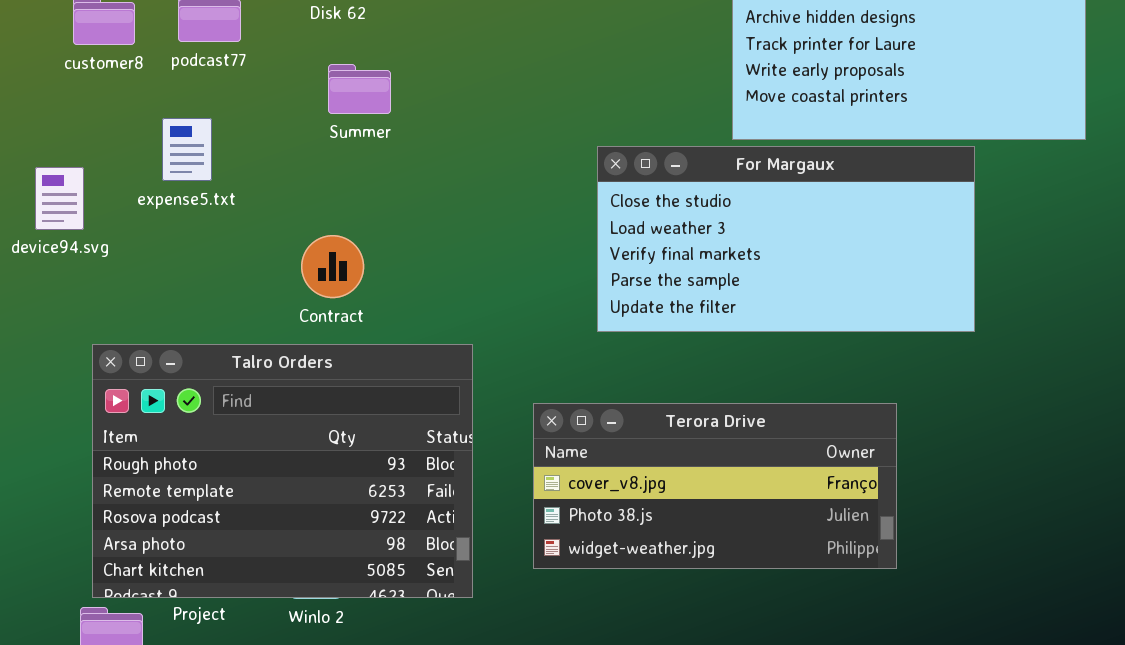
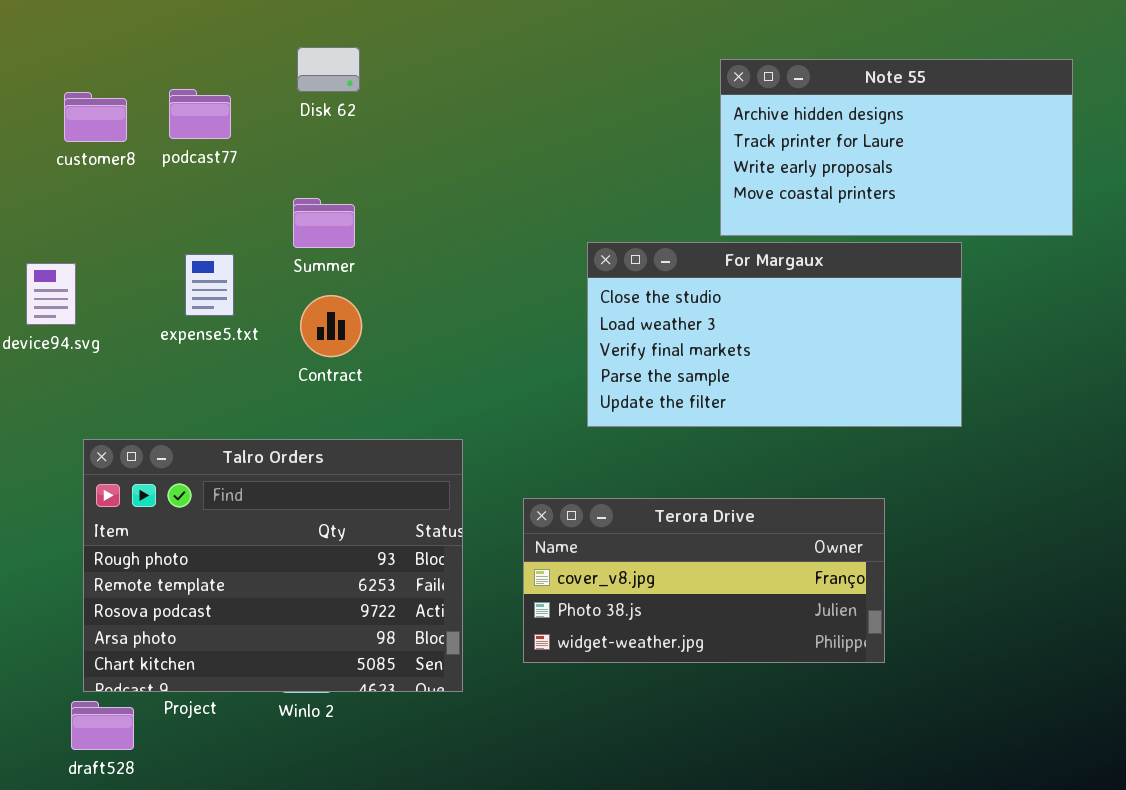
Summer: [328,64,391,114] -> [293,198,355,248], moved
expense5.txt: [162,118,212,181] -> [185,254,234,316], moved
Contract: [301,235,364,298] -> [300,295,362,357], moved

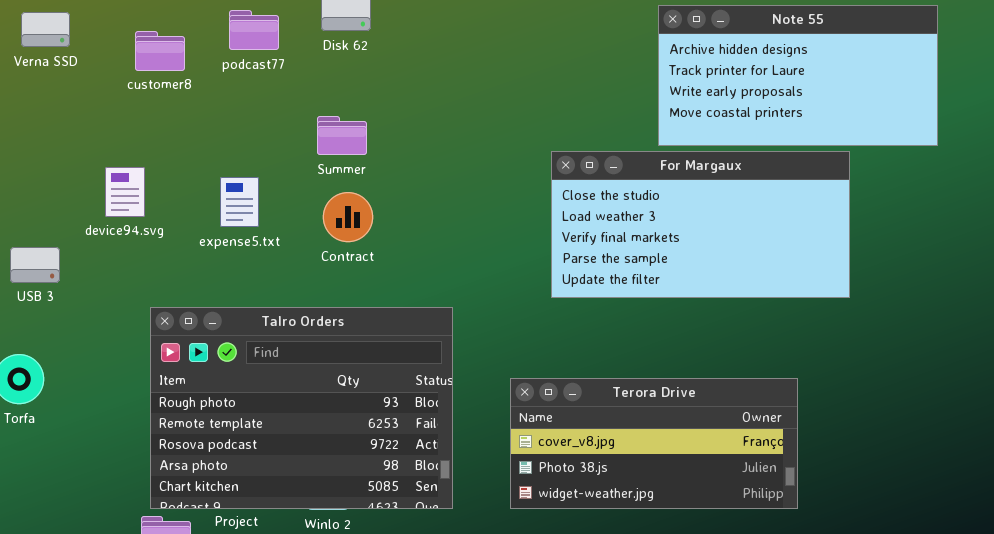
podcast77: [169,89,231,139] -> [229,10,279,50], moved
expense5.txt: [185,254,234,316] -> [220,177,259,227], moved
Terora Drive: [523,498,885,663] -> [510,378,798,509], moved

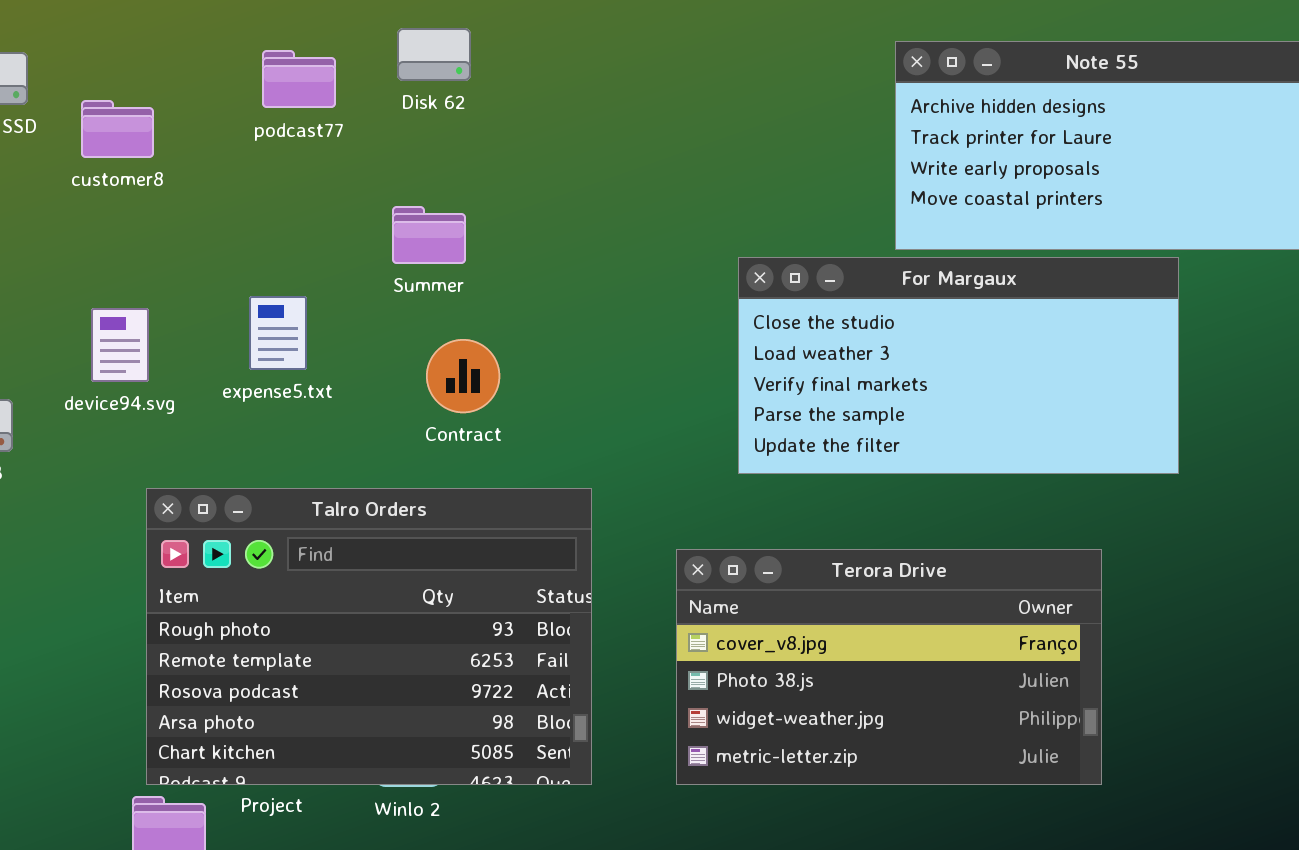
customer8: [135,31,185,71] -> [81,100,154,158], moved
device94.svg: [105,167,145,217] -> [91,308,149,382], moved
Contract: [323,192,373,242] -> [426,339,500,413], moved
Terora Drive: [510,378,798,509] -> [676,549,1102,785], resized

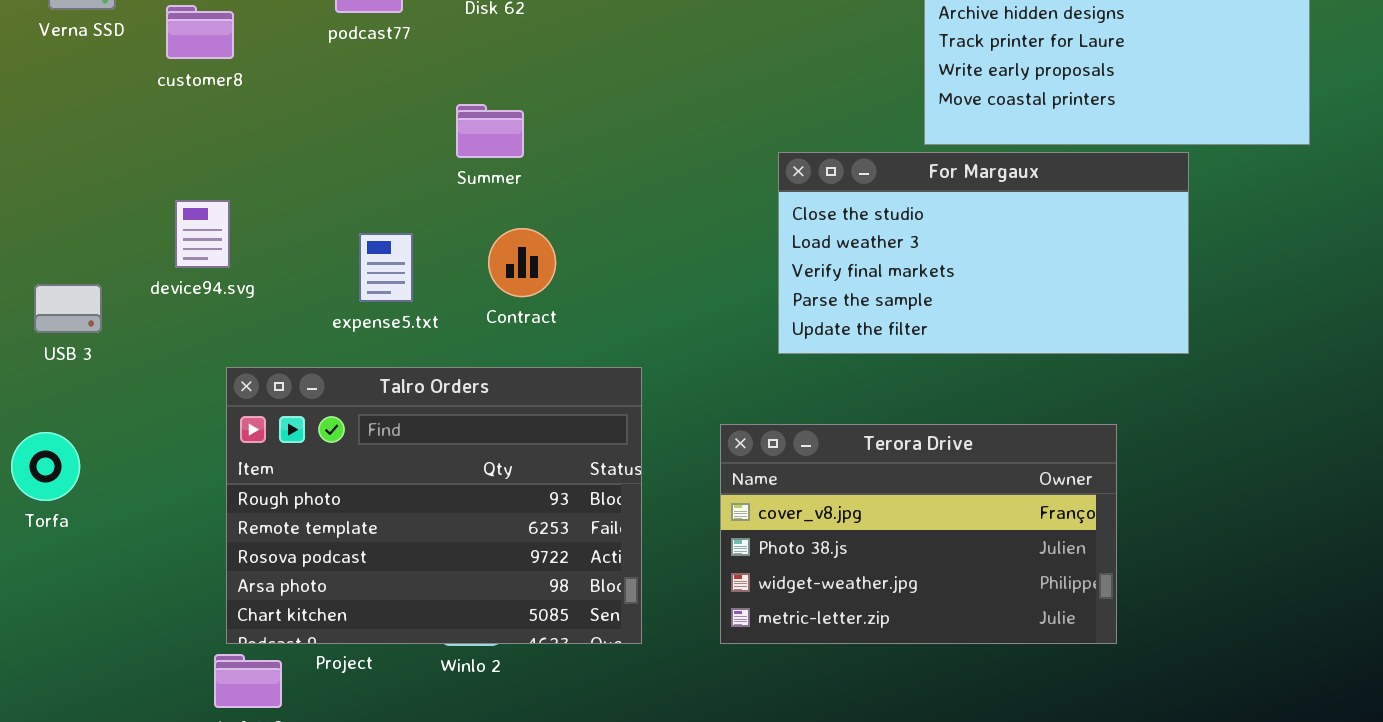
expense5.txt: [249,296,307,370] -> [359,233,413,302], moved

